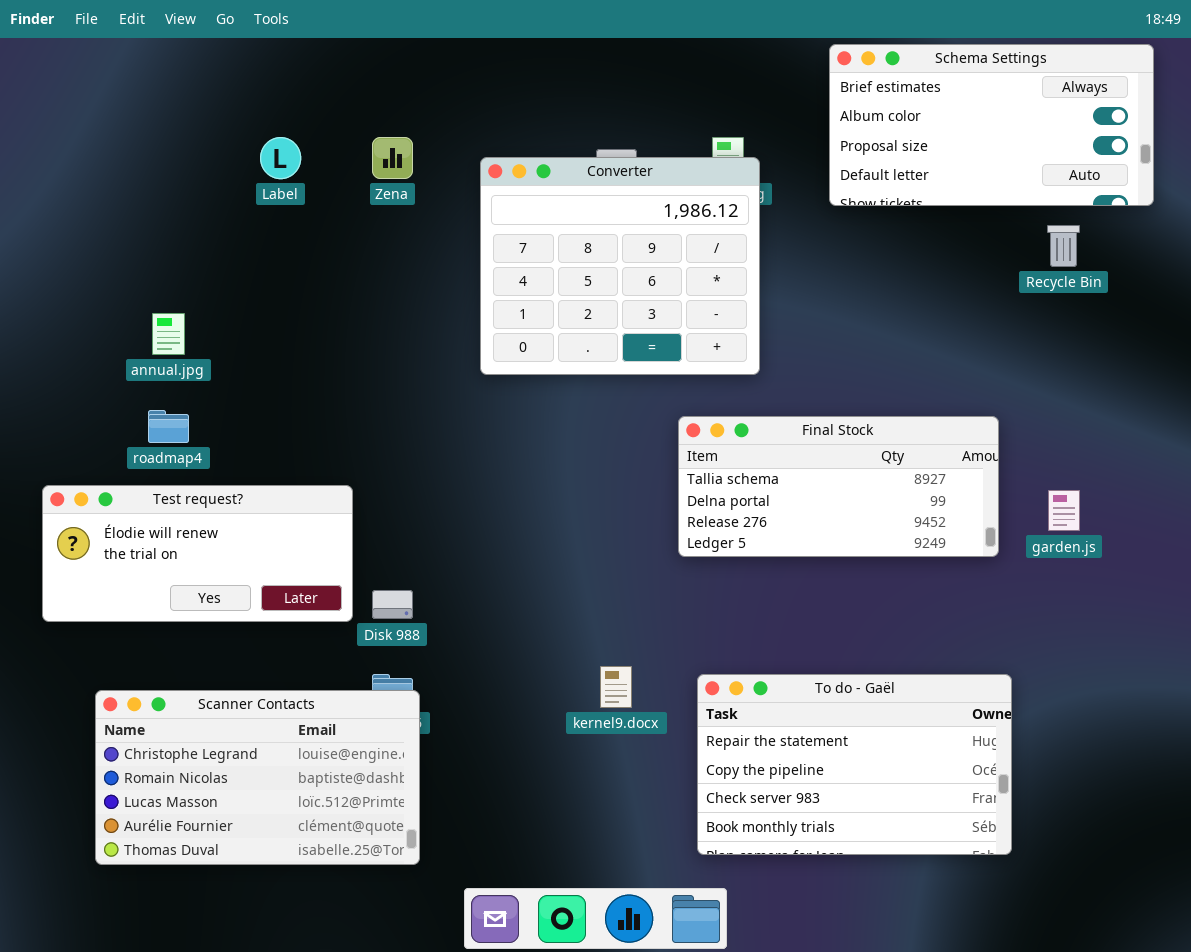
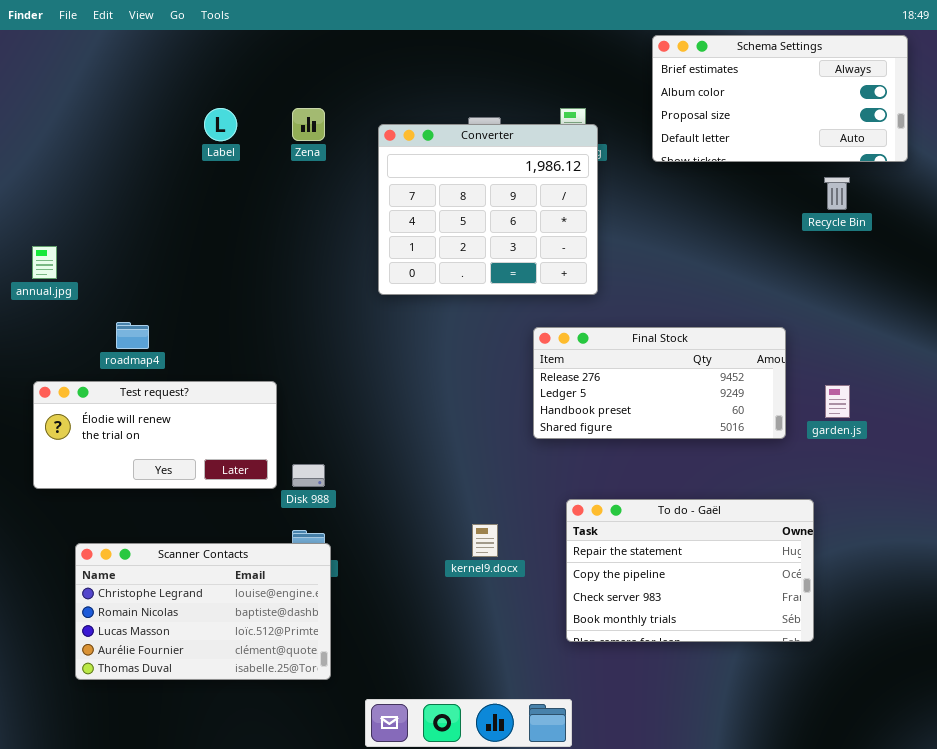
annual.jpg: [152,313,185,355] -> [32,246,57,279], moved
Final Stock: [678,416,999,557] -> [533,327,786,439], scrolled down 2 rows
To do - Gaël: [697,674,1012,855] -> [566,499,814,642], moved

